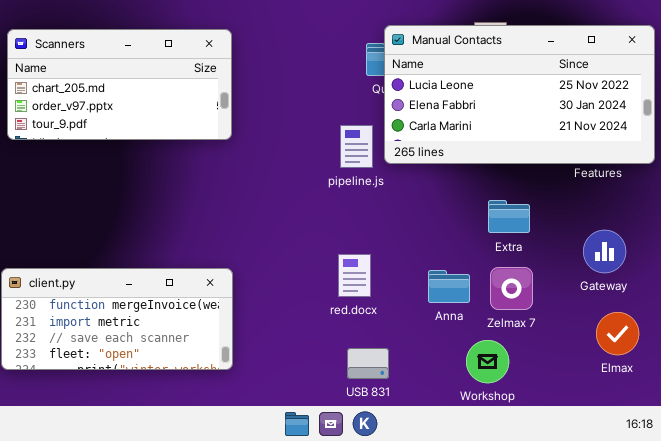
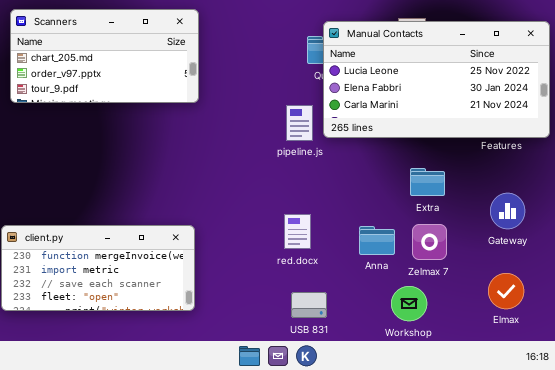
Scanners: [7,29,232,140] -> [10,9,199,103], moved
Elmax: [596,312,639,355] -> [488,273,524,309], moved

